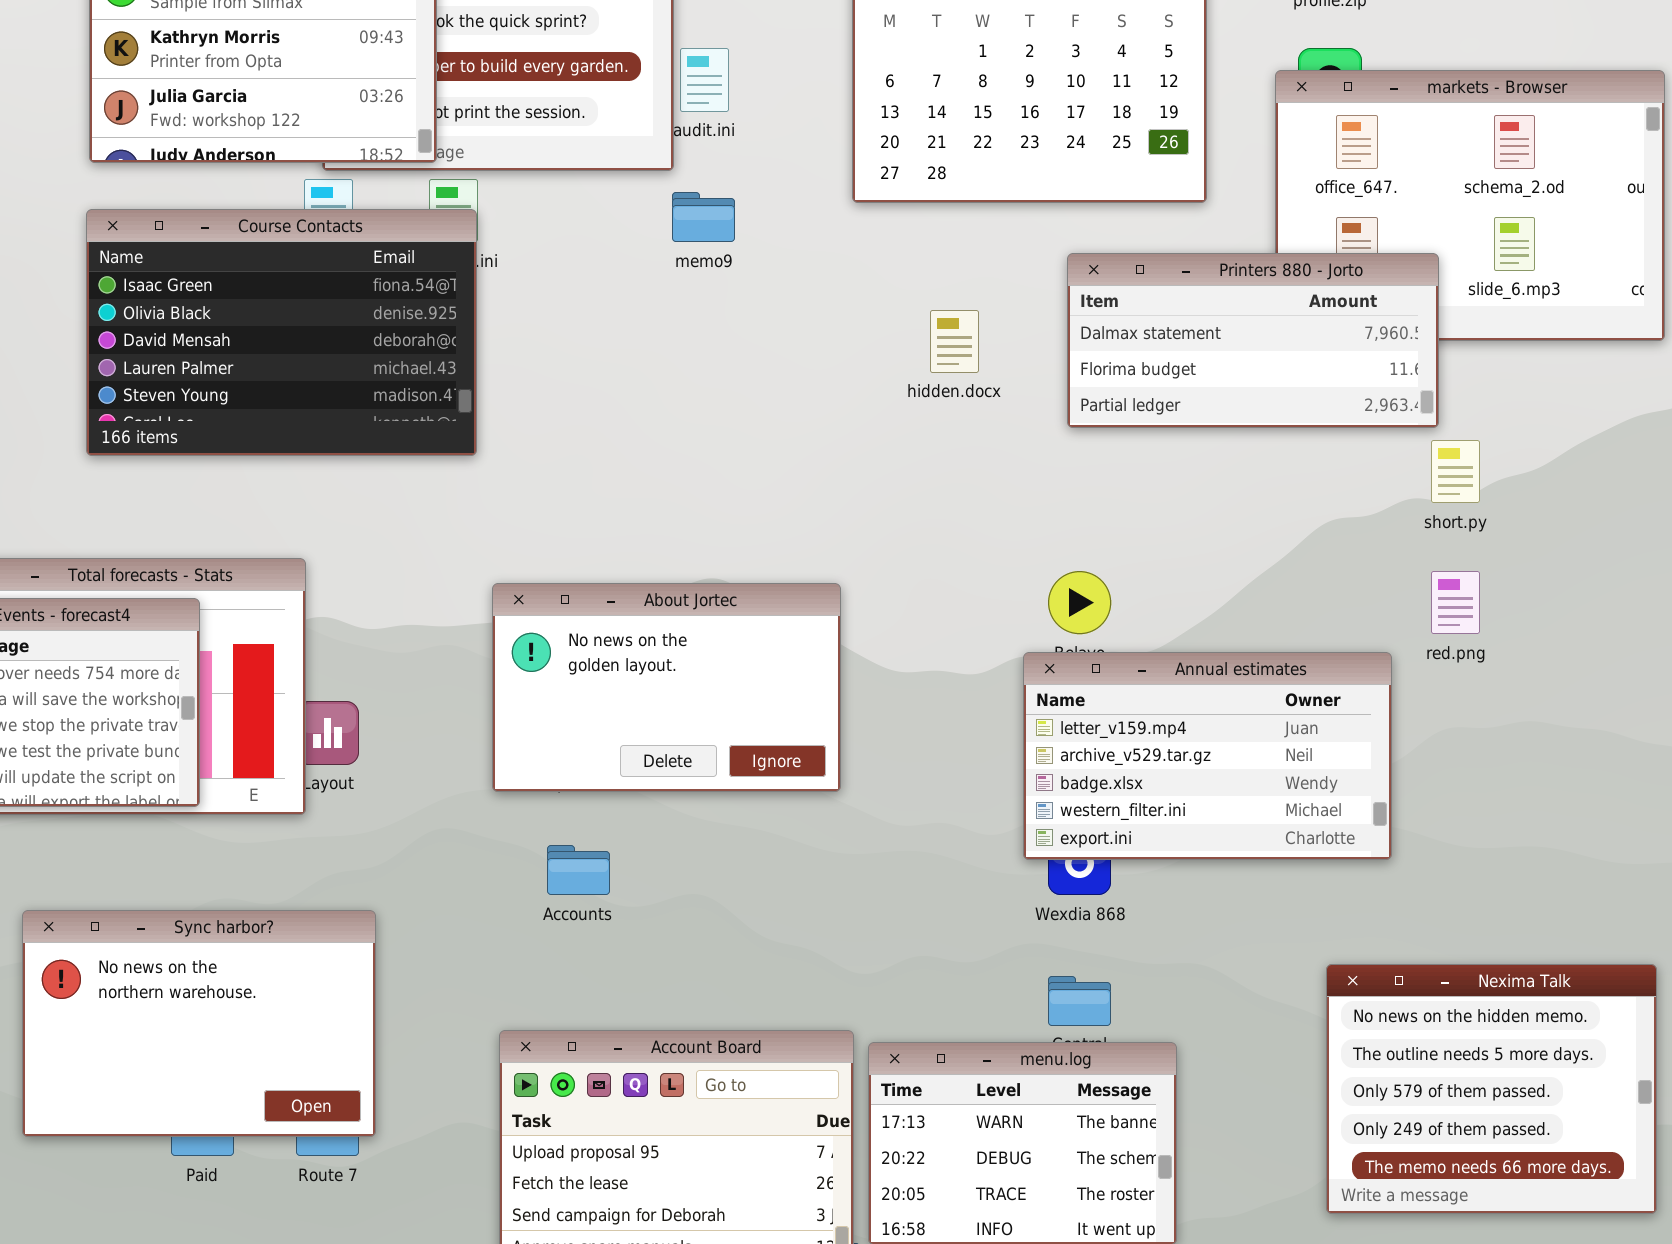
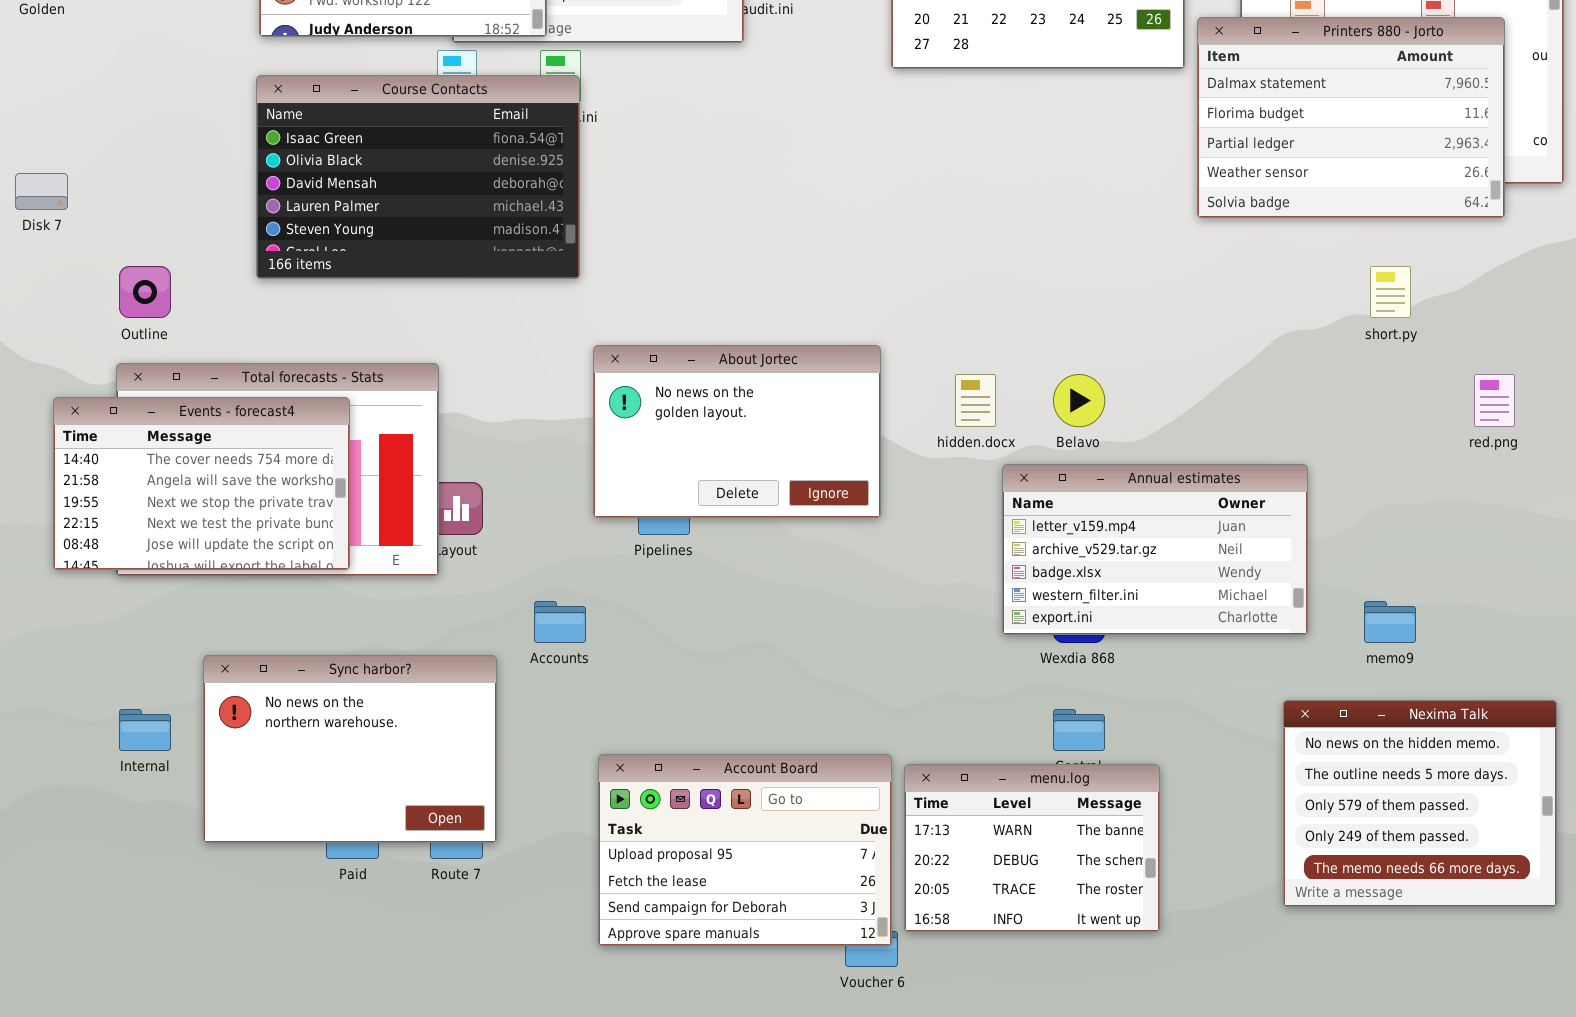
memo9: [672,192,735,242] -> [1364,601,1416,643], moved
Printers 880 - Jorto: [1067,253,1439,428] -> [1197,17,1505,218], moved, resized
hidden.docx: [930,310,979,373] -> [955,374,996,427], moved
red.png: [1431,571,1480,634] -> [1474,374,1515,427], moved
About Jortec: [492,583,841,792] -> [593,345,881,518], moved
Annual estimates: [1023,652,1392,860] -> [1002,464,1308,635], moved
Accounts: [547,845,610,895] -> [534,601,586,643], moved

